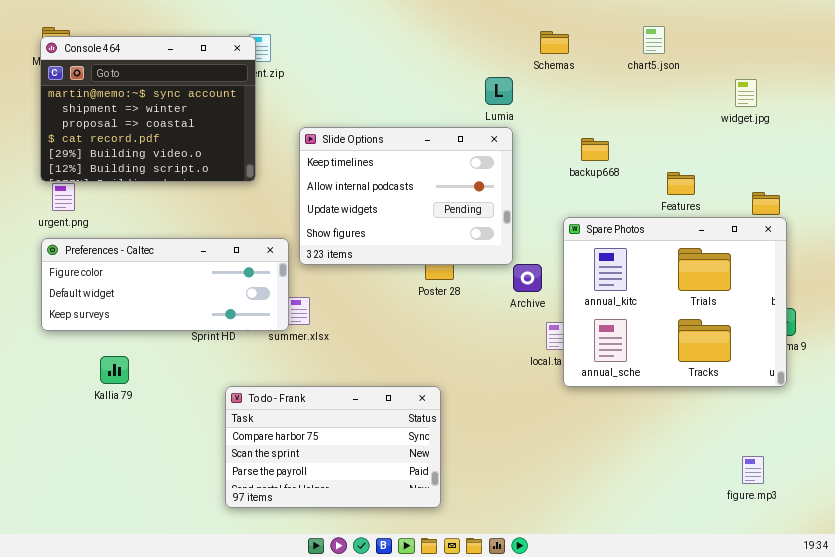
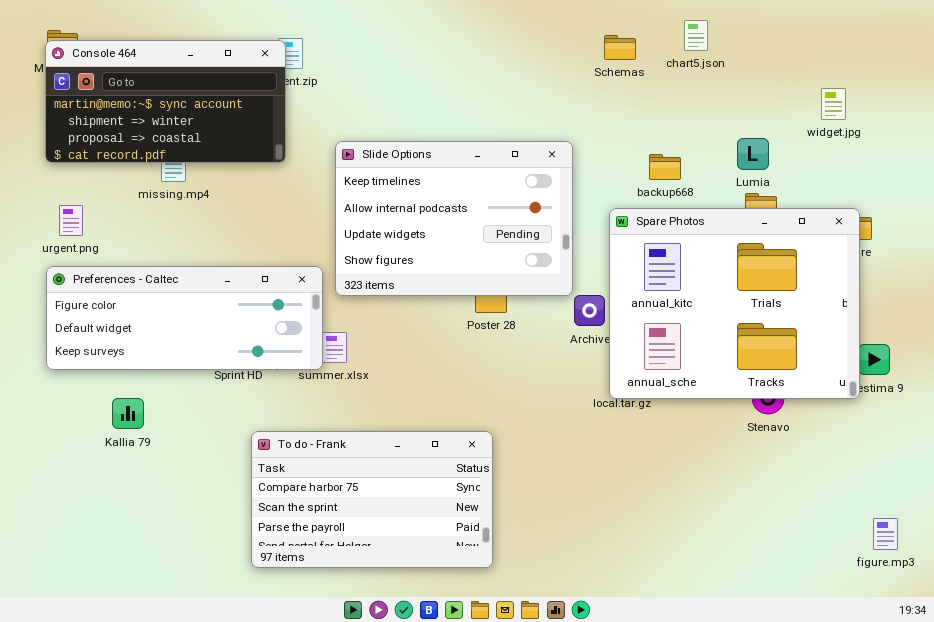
chart5.json: [643,26,665,54] -> [684,20,708,51], moved
Console 464: [40,36,256,182] -> [45,40,286,163], resized
Lumia: [485,77,513,105] -> [737,138,769,170], moved
Spare Photos: [563,217,787,387] -> [609,208,860,399], moved
figure.mp3: [742,456,764,484] -> [873,518,898,550], moved

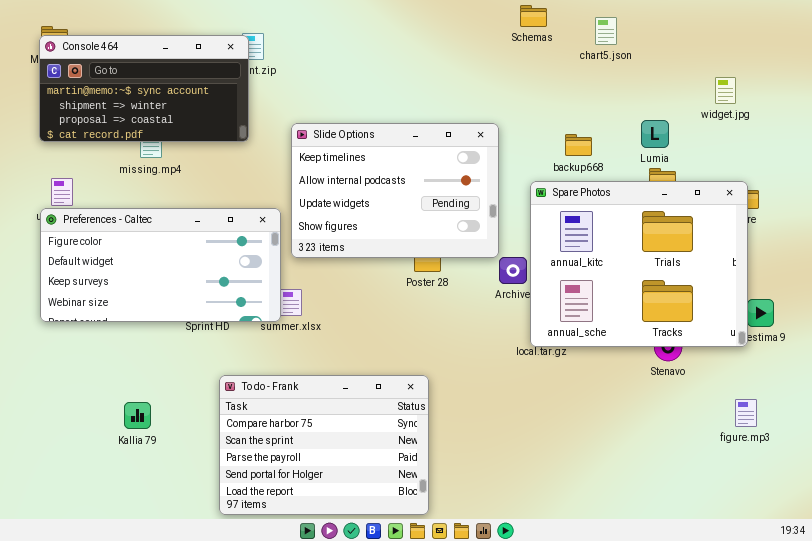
Schemas: [604,35,636,60] -> [520,5,547,27], moved
Preferences - Caltec: [46,266,323,370] -> [40,208,281,322], resized
Kallia 79: [112,398,144,429] -> [124,402,151,429], moved
To do - Frank: [251,431,493,568] -> [219,375,429,515], resized
figure.mp3: [873,518,898,550] -> [735,399,757,427], moved

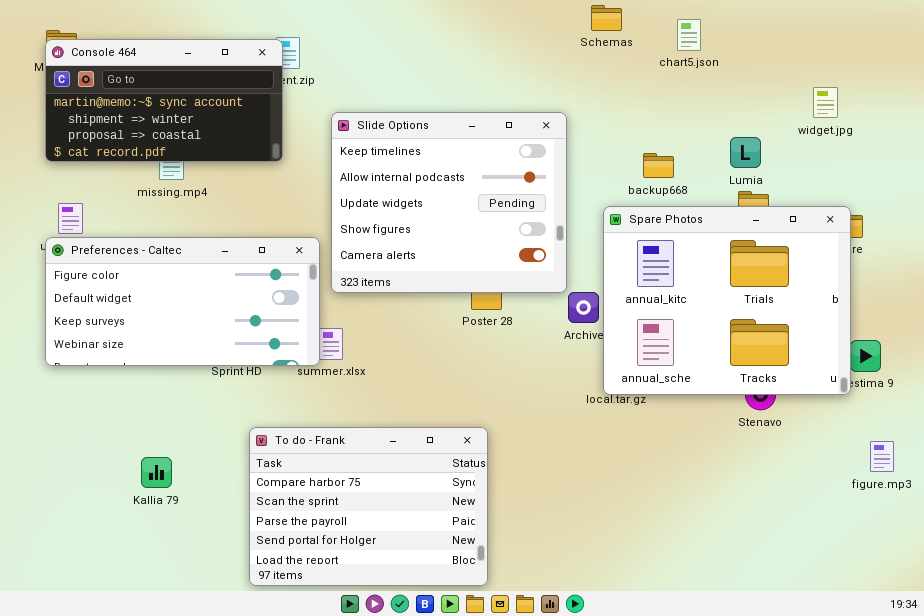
Slide Options: [291,123,499,258] -> [331,112,567,293], resized
figure.mp3: [735,399,757,427] -> [870,441,894,472], moved

